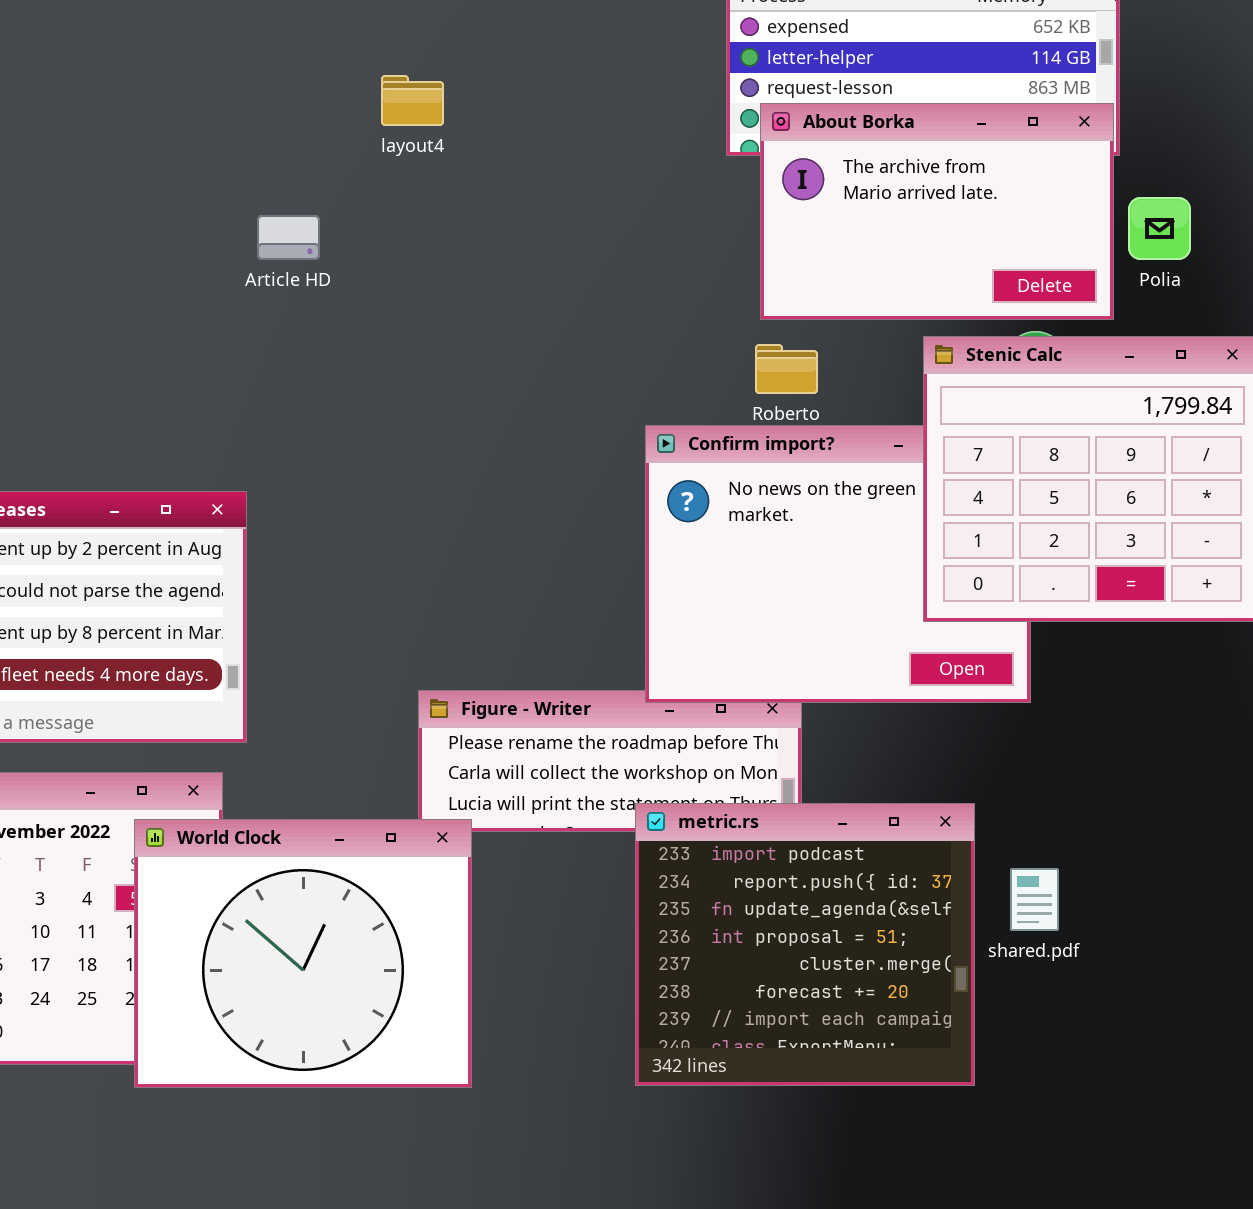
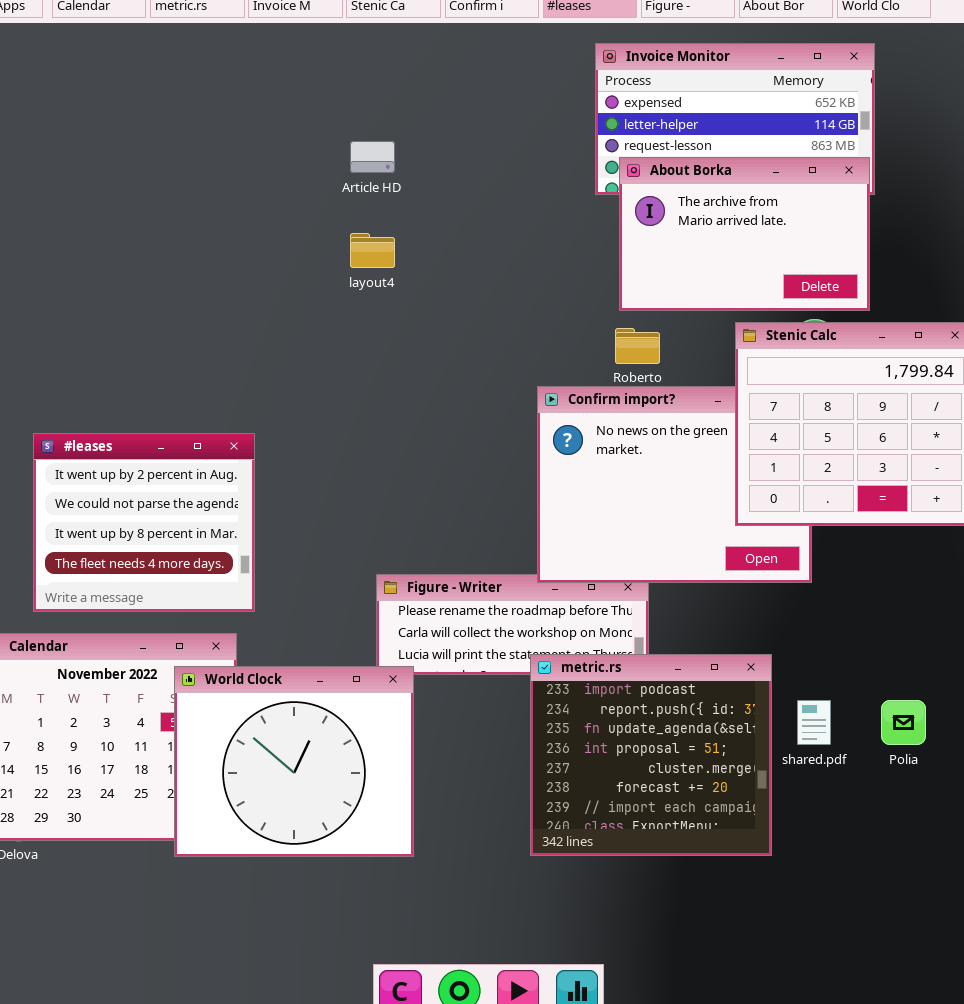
layout4: [381,75,444,126] -> [350,233,395,268], moved
Polia: [1128,197,1191,260] -> [881,700,926,745], moved
Article HD: [257,215,320,260] -> [350,141,395,173], moved

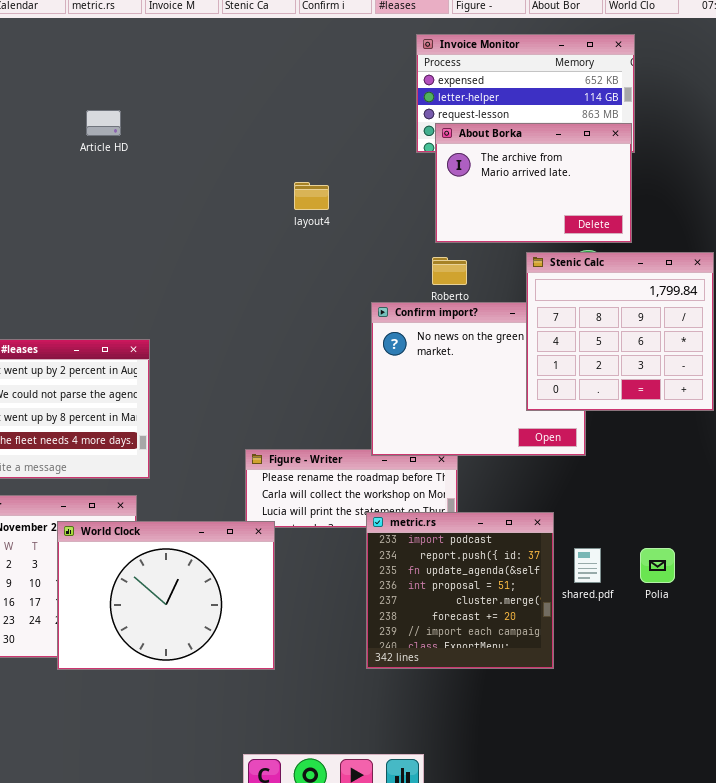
Article HD: [350,141,395,173] -> [86,110,121,136], moved
layout4: [350,233,395,268] -> [294,182,329,210], moved
World Clock: [174,666,414,857] -> [57,521,275,670], resized

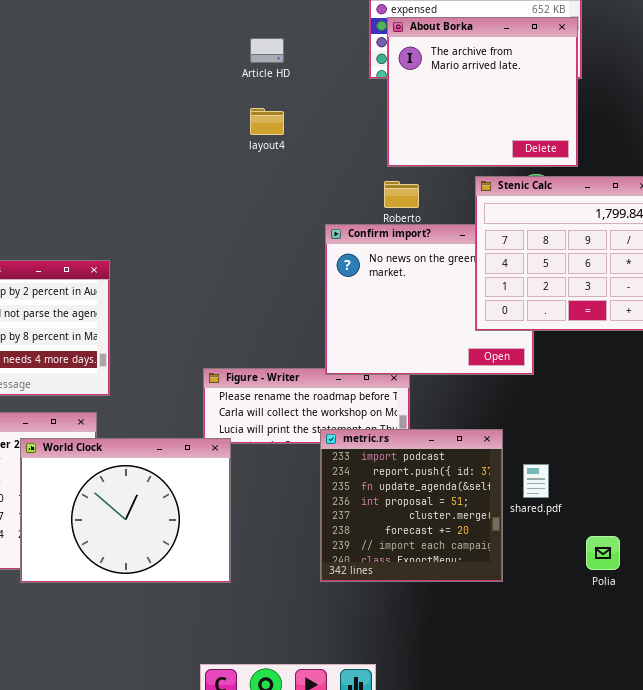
Article HD: [86,110,121,136] -> [250,38,284,63], moved
About Borka: [435,123,632,243] -> [387,17,578,167], resized
Polia: [640,548,675,583] -> [586,536,620,570], moved

